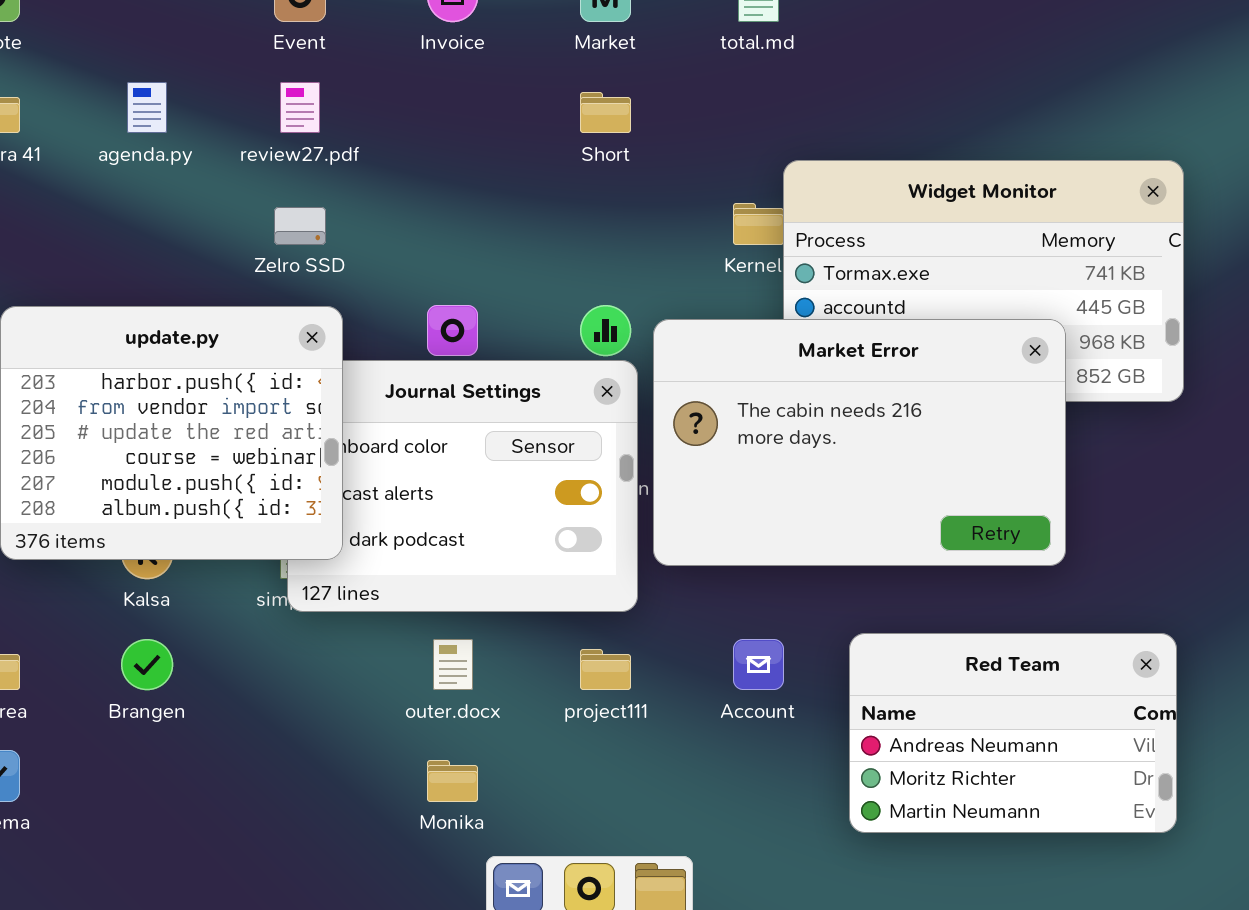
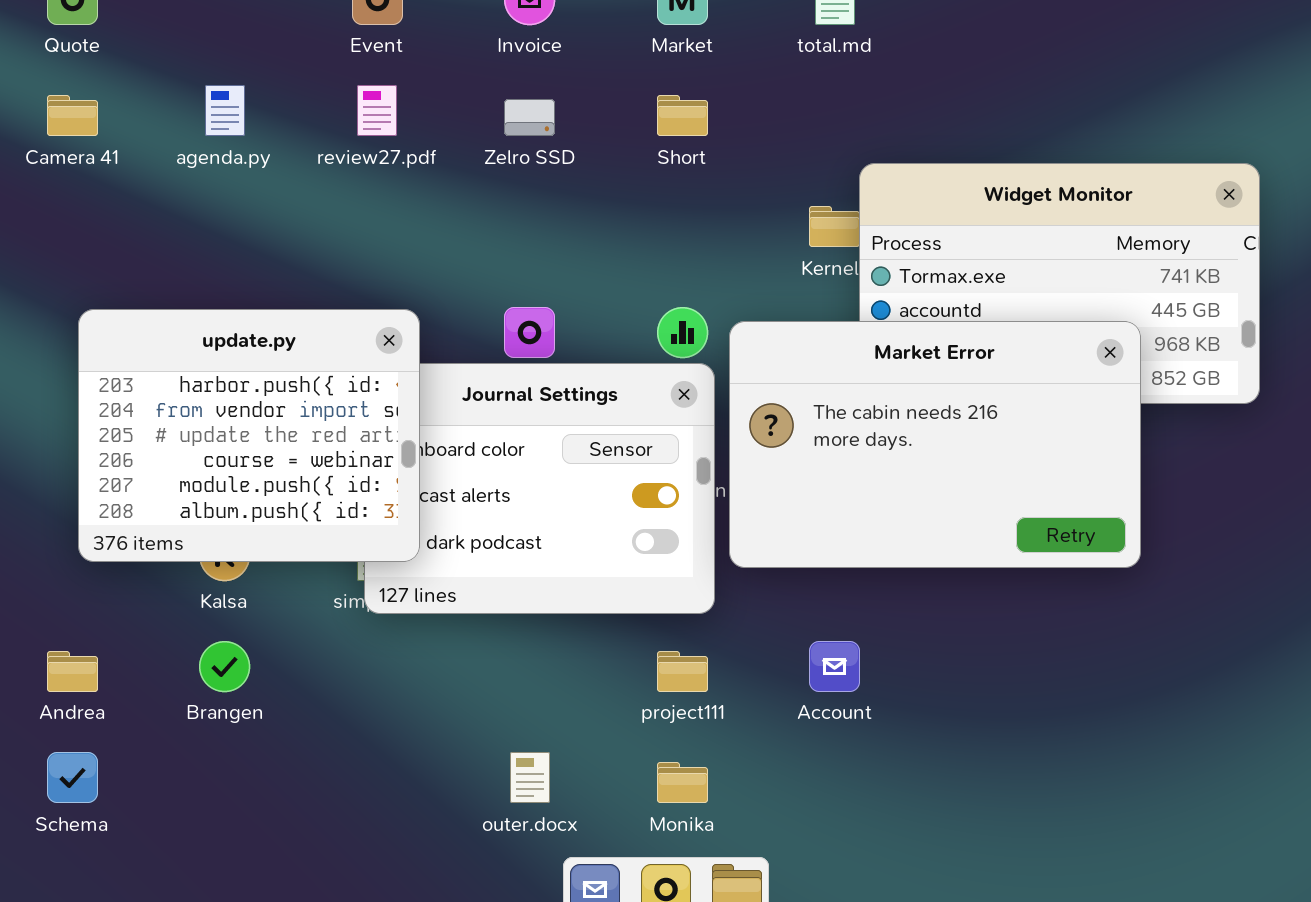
Zelro SSD: [274,207,326,245] -> [504,99,555,136], moved
Red Team: [849,633,1177,833] -> none, closed
outer.docx: [433,639,473,690] -> [510,752,550,803], moved
Monika: [427,760,478,802] -> [657,762,708,803], moved

